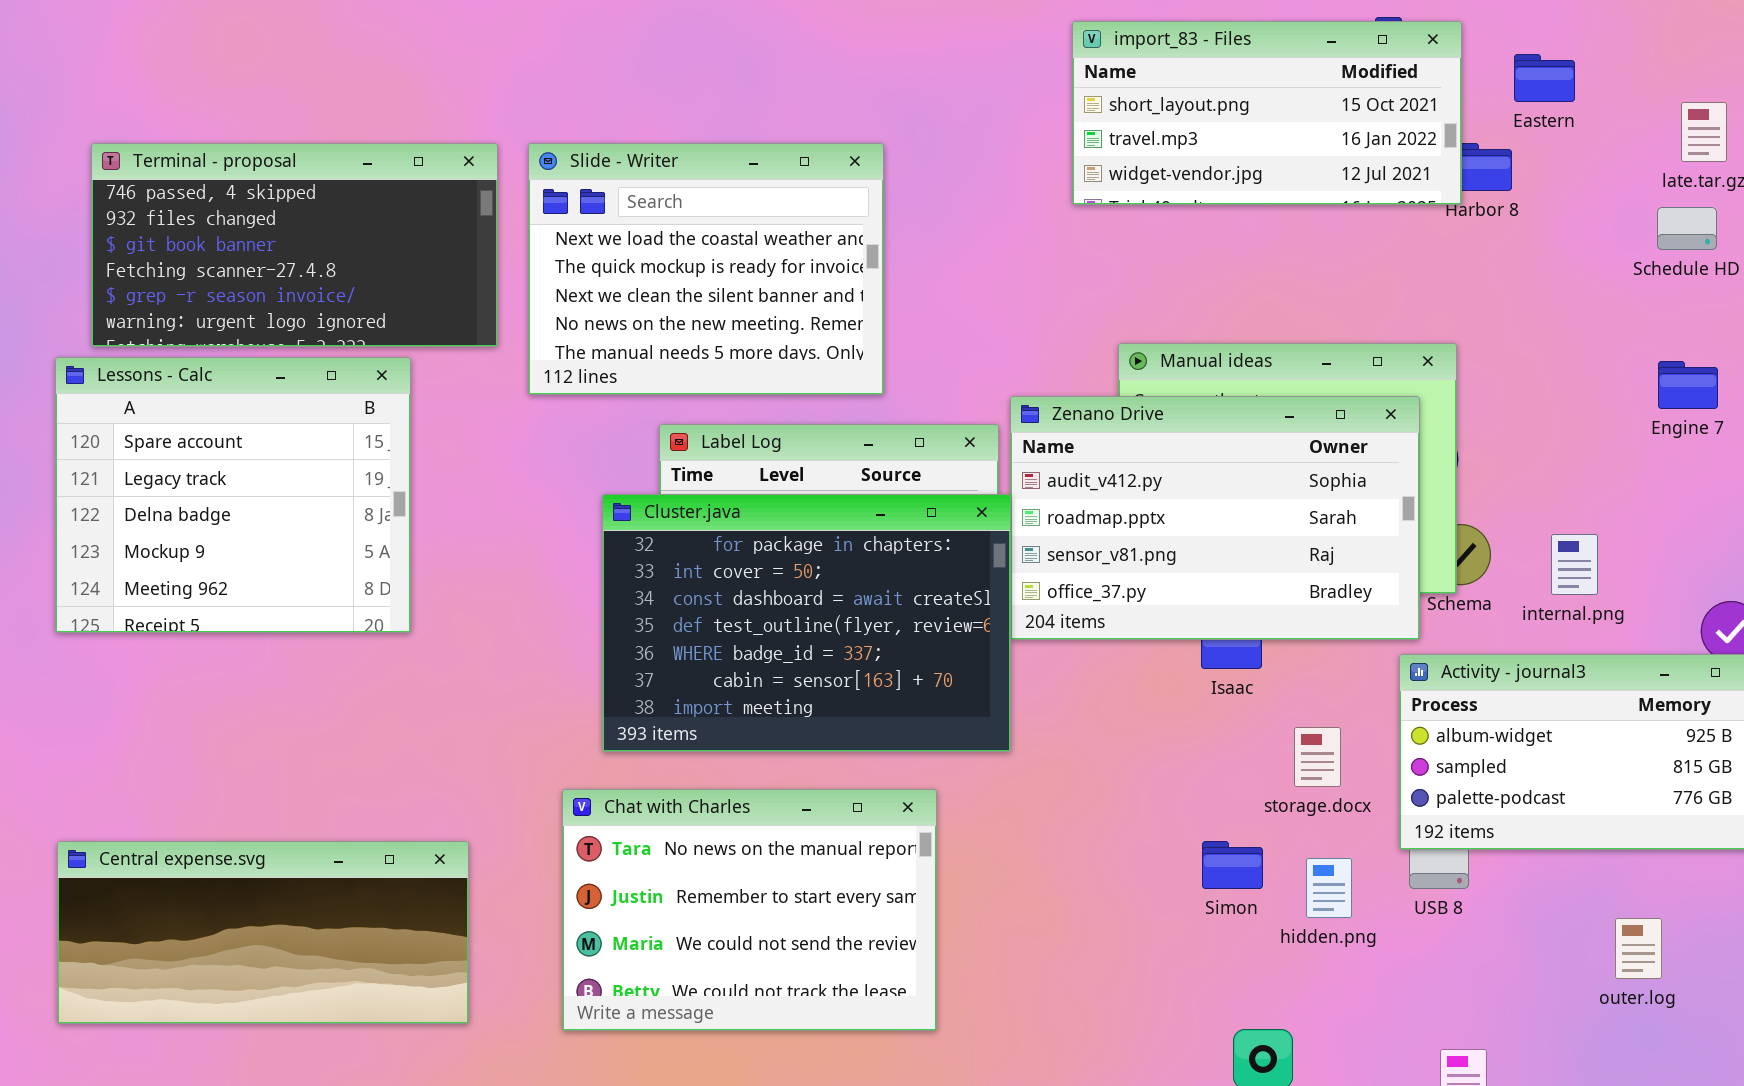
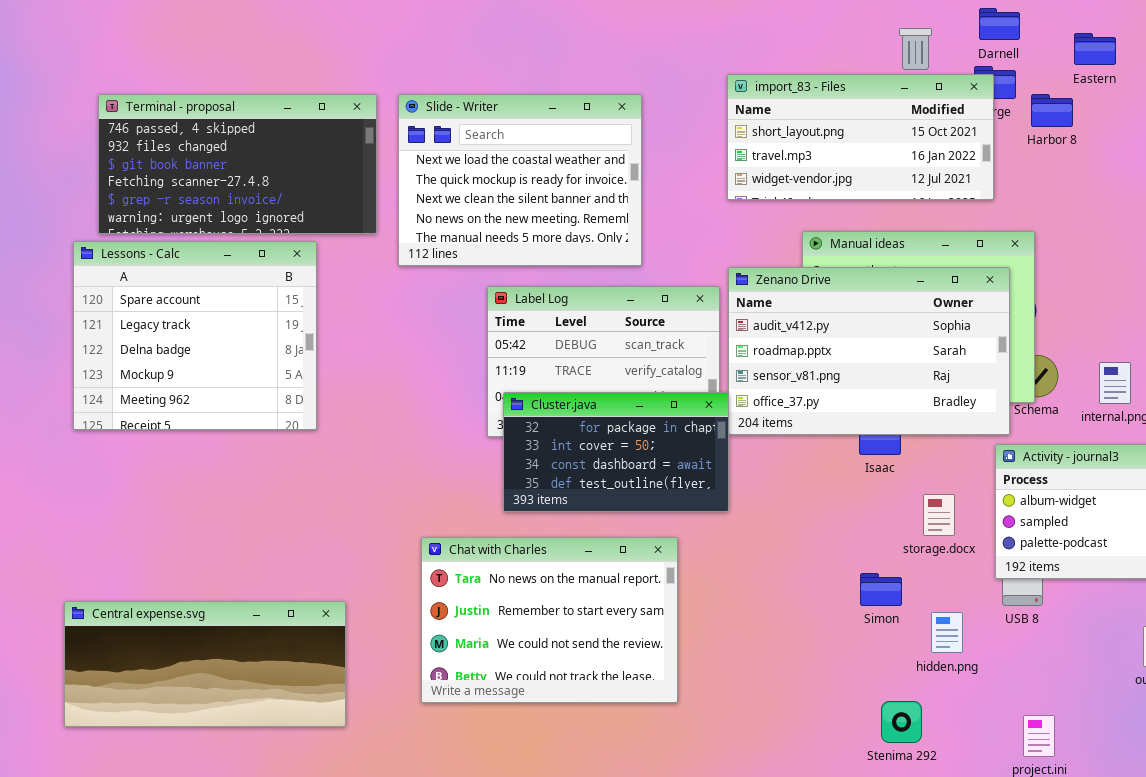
import_83 - Files: [1072,21,1462,205] -> [727,74,994,200], moved
Cluster.java: [602,494,1011,752] -> [503,392,729,512], resized
Central expense.svg: [57,841,469,1024] -> [64,601,346,727], moved
hidden.png: [1306,858,1352,918] -> [931,612,963,653], moved

